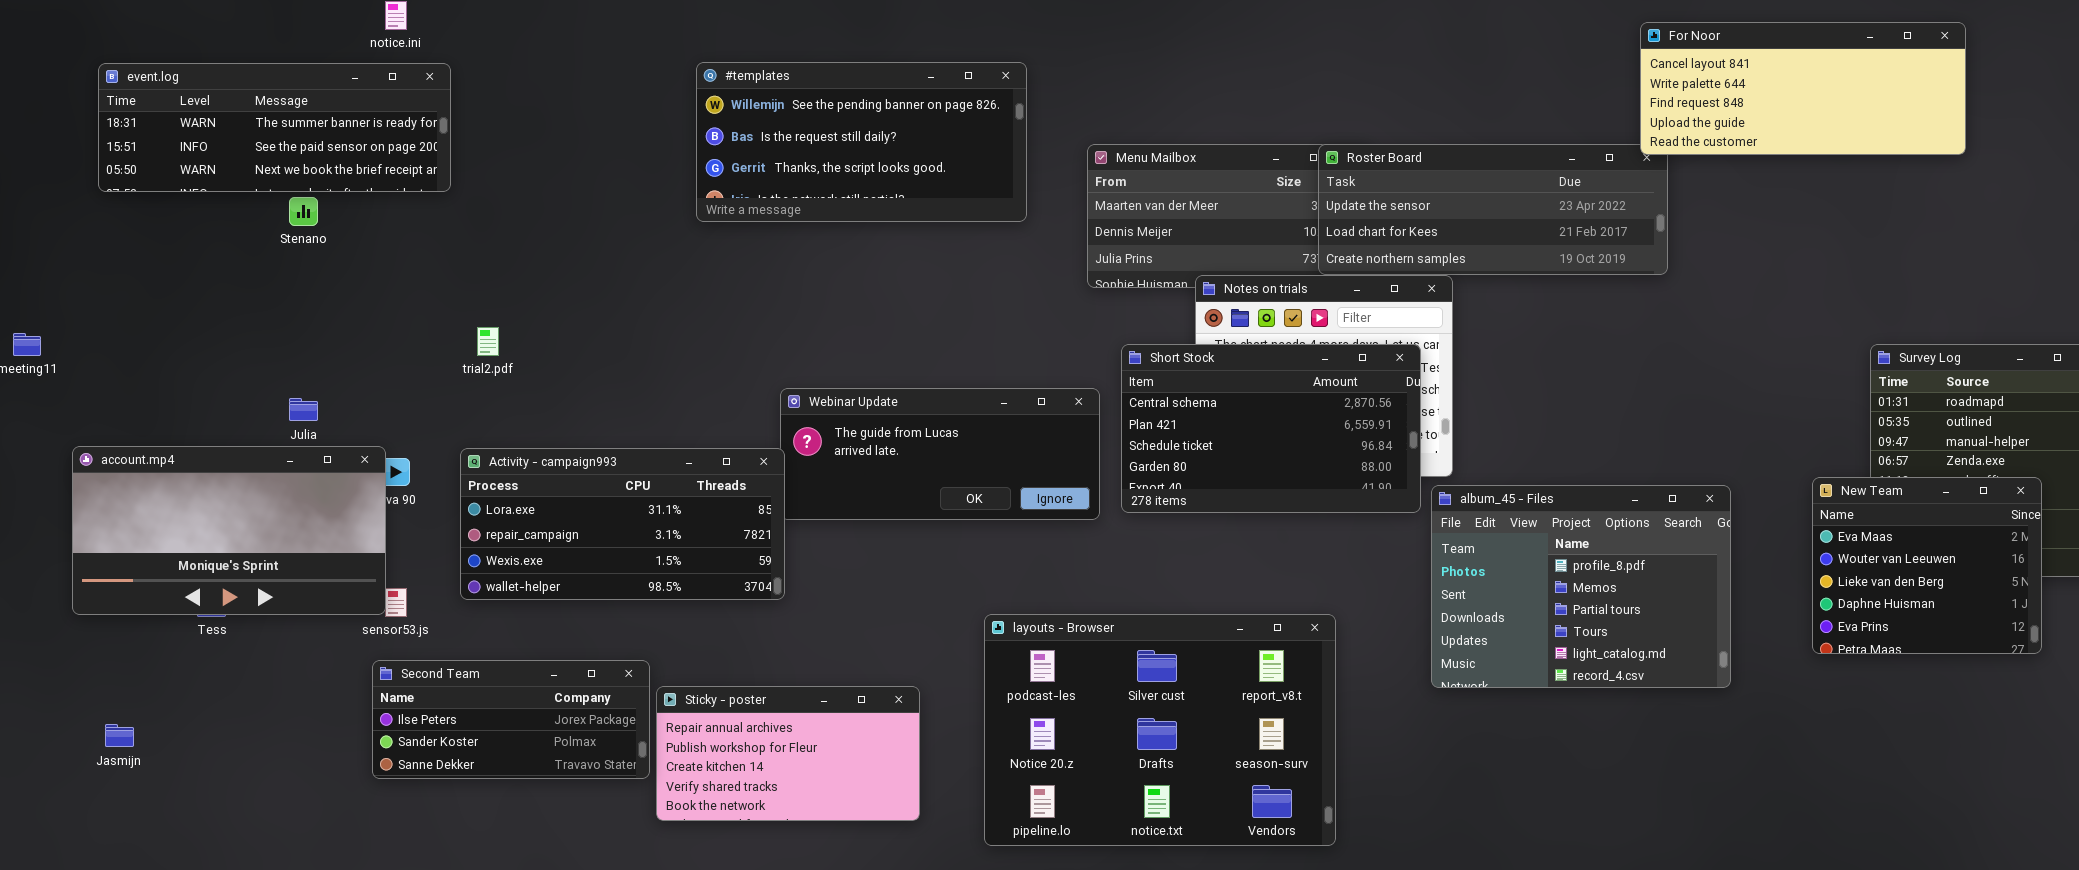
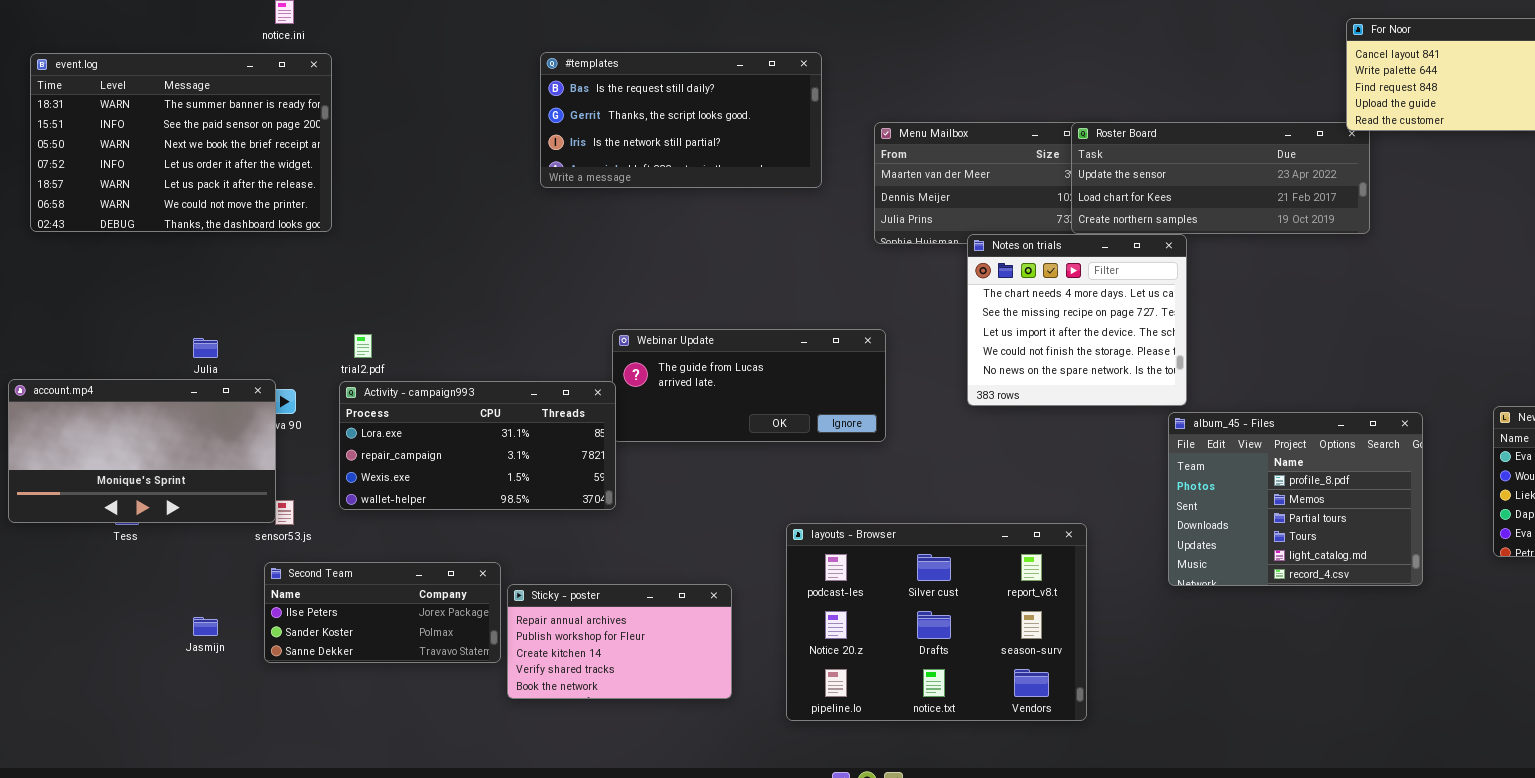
#templates: [696,62,1027,222] -> [540,52,822,188], scrolled down 1 row
event.log: [98,63,451,192] -> [30,53,332,232], resized
trial2.pdf: [477,327,499,356] -> [354,334,372,358], moved
Short Stock: [1121,344,1421,513] -> none, closed
Jasmijn: [105,724,134,747] -> [193,617,218,636], moved

